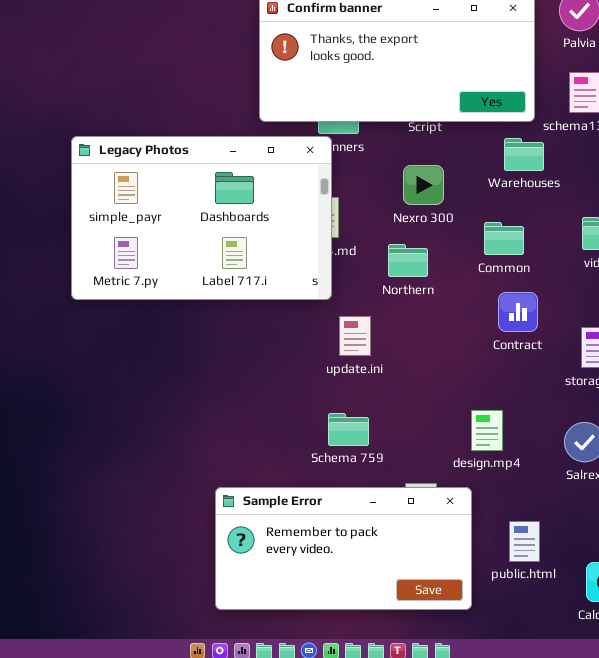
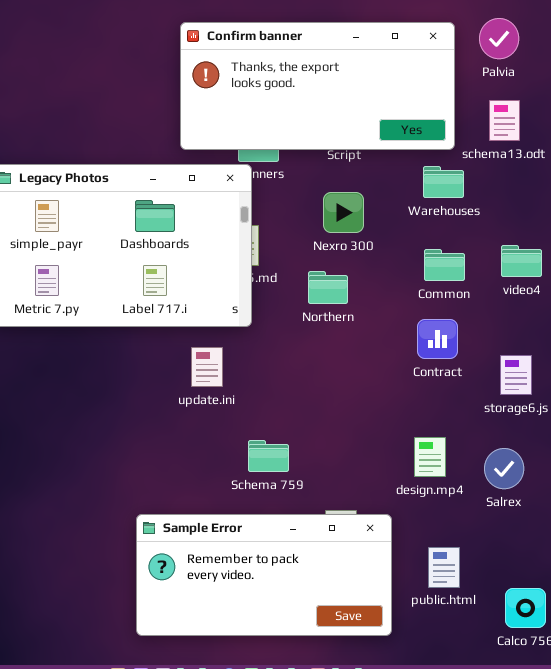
Common: [484,222,524,255] -> [424,249,465,281], moved
update.ini: [339,316,371,356] -> [191,347,223,387], moved
design.mp4: [471,410,503,451] -> [414,437,446,477], moved

